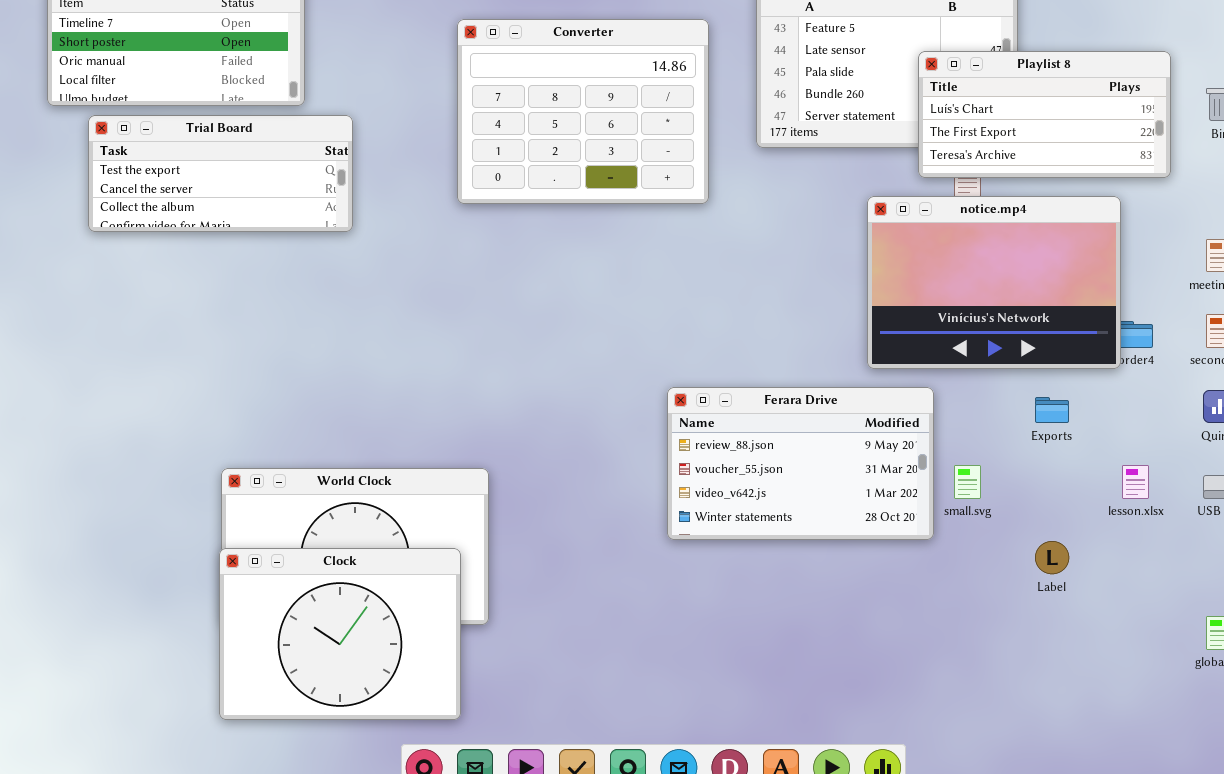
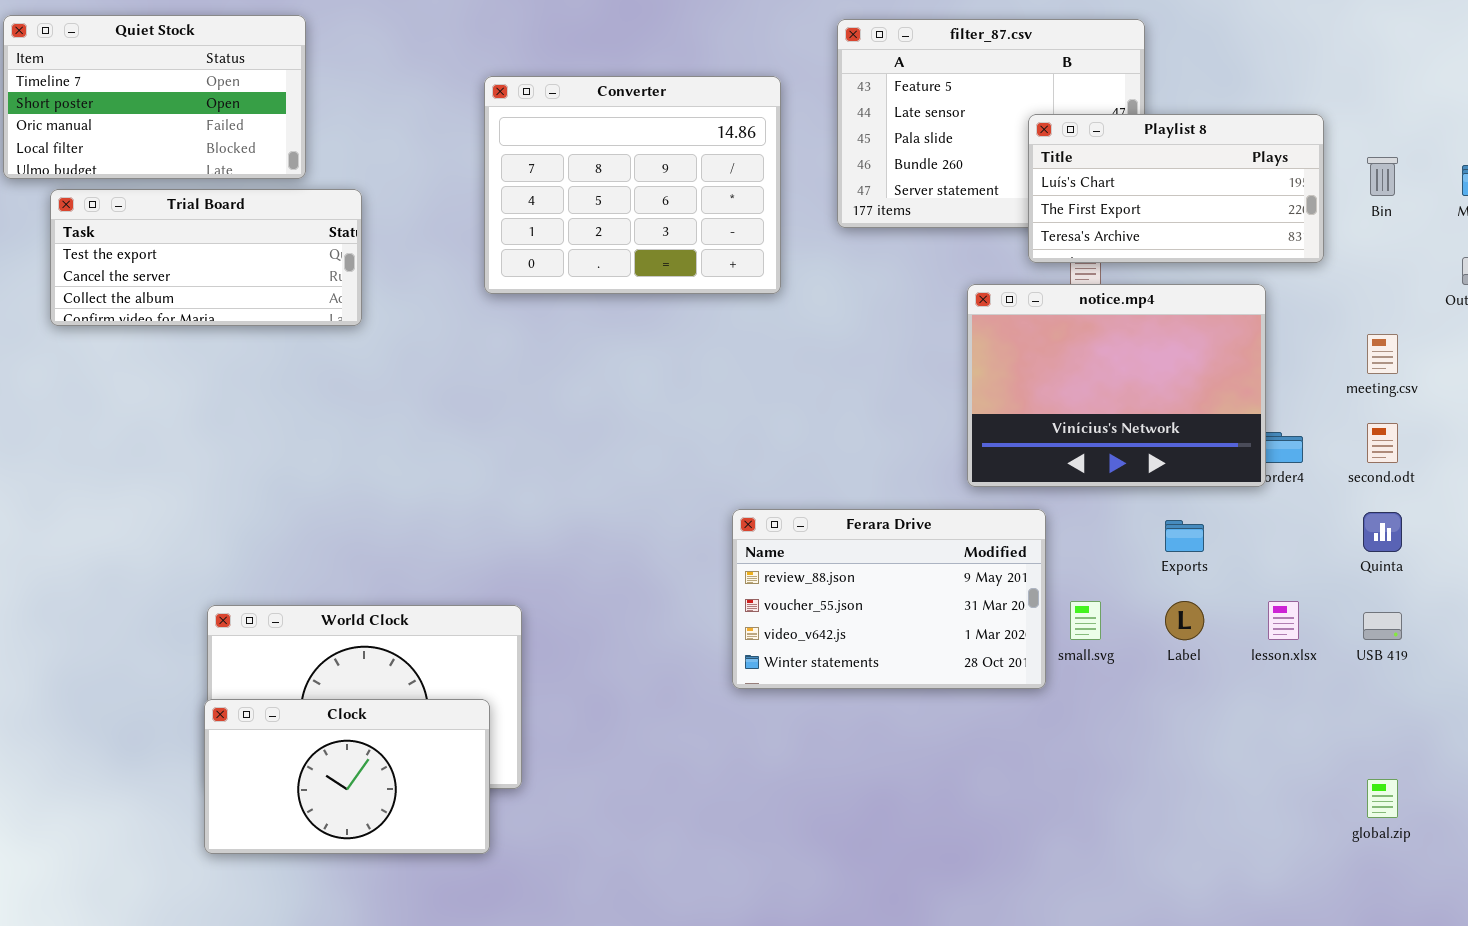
Label: [1035,541,1069,574] -> [1165,601,1204,640], moved
Clock: [219,548,461,720] -> [204,699,490,854], resized

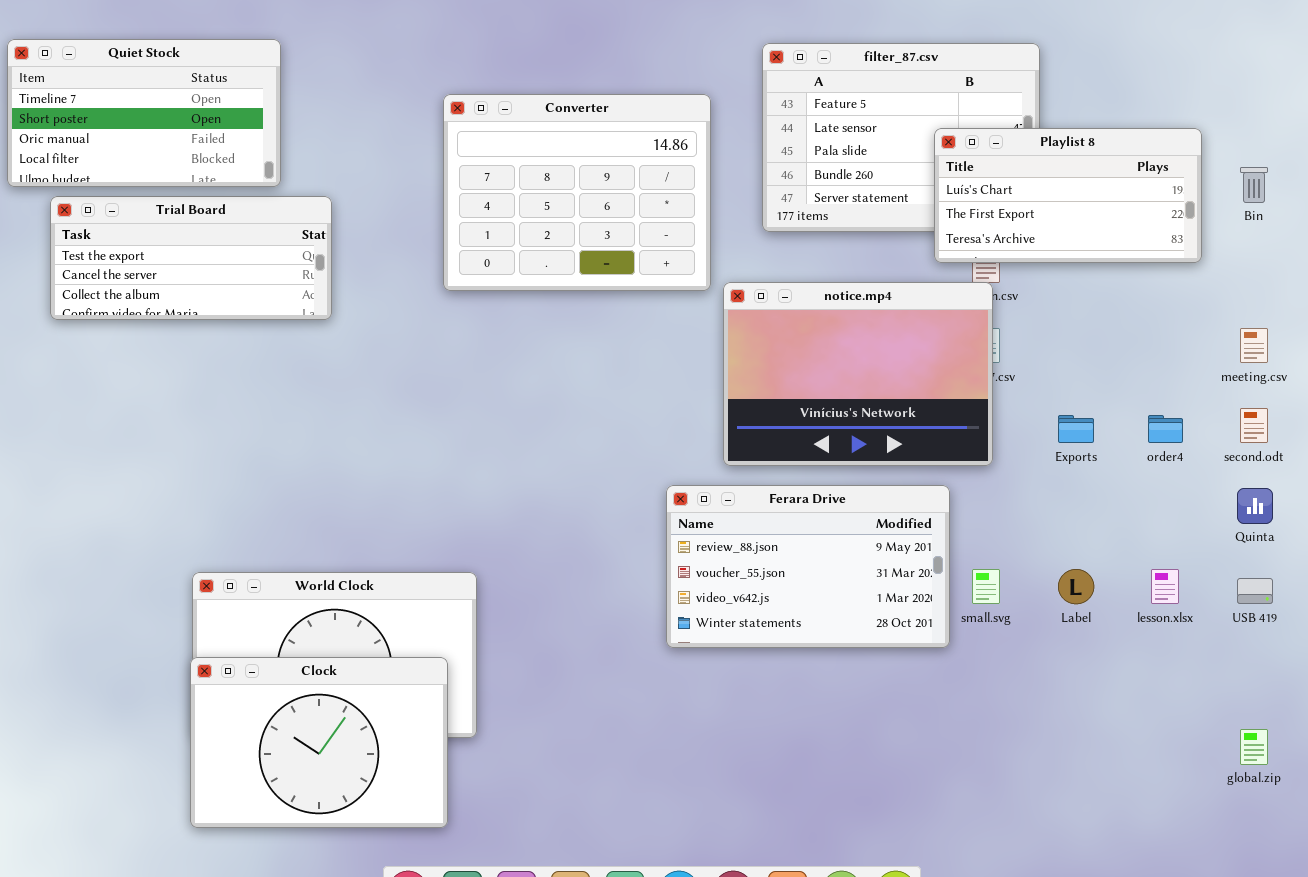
notice.mp4: [967,284,1266,487] -> [723,282,993,466], moved
Exports: [1165,520,1204,552] -> [1058,415,1094,443], moved
Clock: [204,699,490,854] -> [190,657,448,828], resized

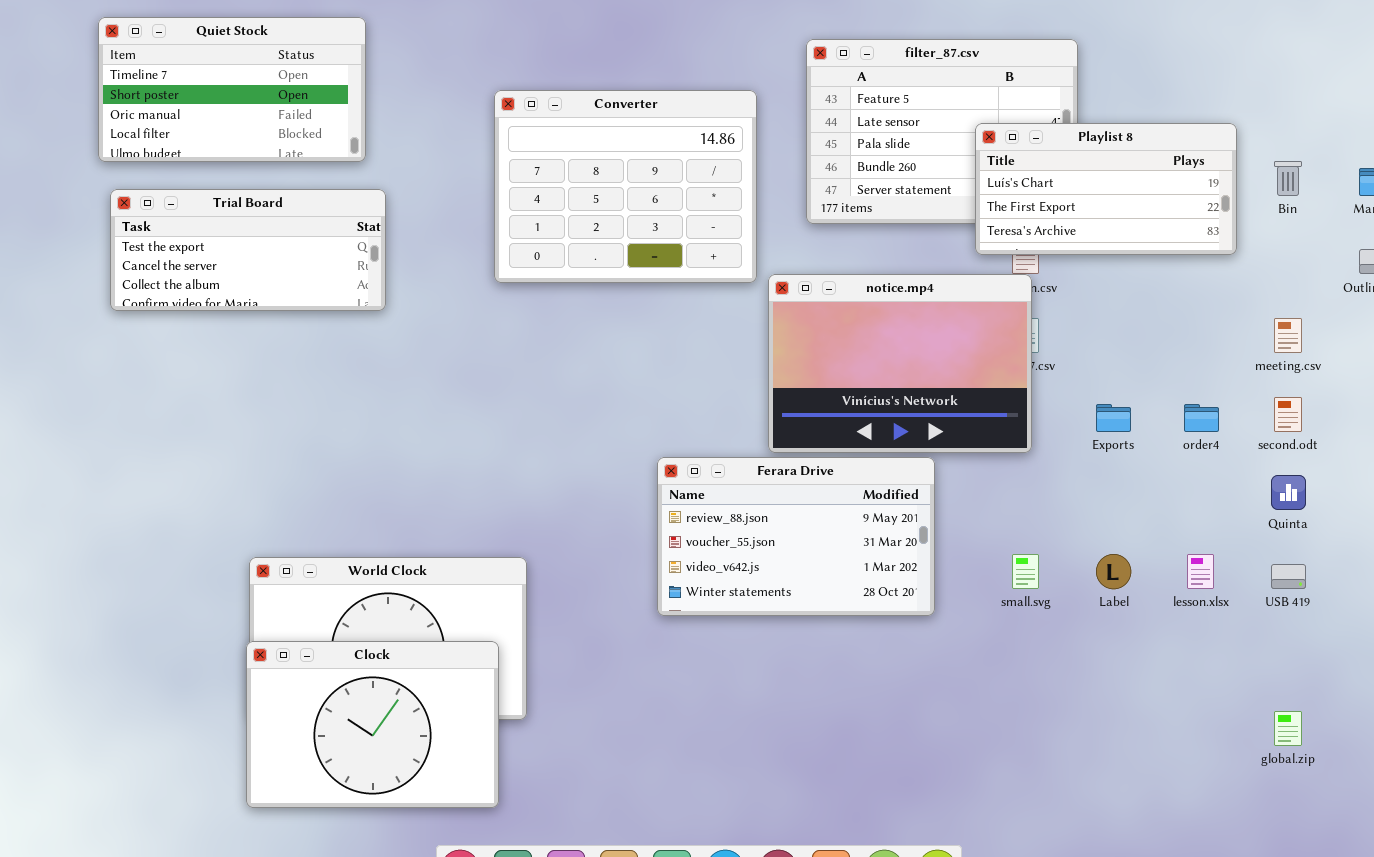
Quiet Stock: [7,39,281,187] -> [98,17,366,162], moved
Ferara Drive: [666,485,950,648] -> [657,457,935,616], moved

